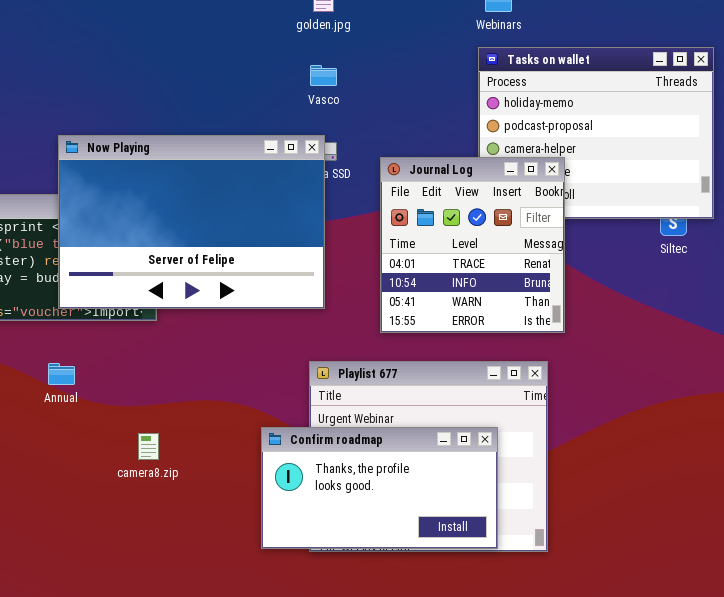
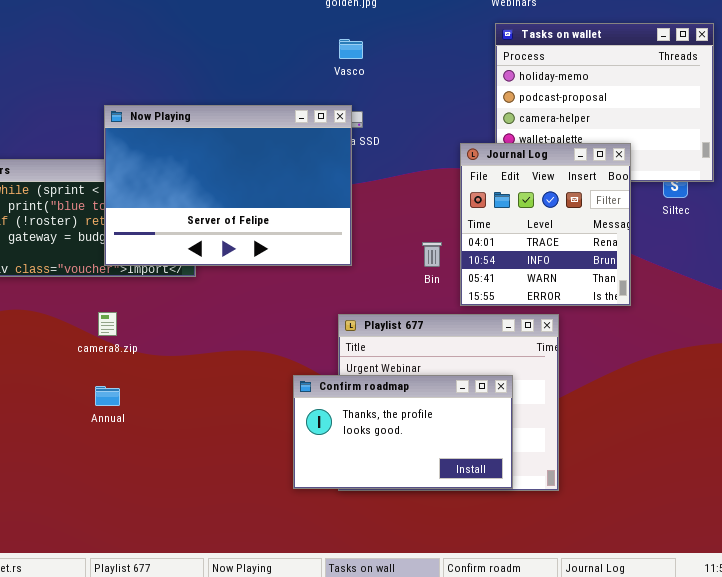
Journal Log: [380,157,565,333] -> [460,143,631,306], moved
Annual: [48,363,75,385] -> [95,386,120,406], moved
camera8.zip: [138,433,159,460] -> [98,312,117,336], moved

